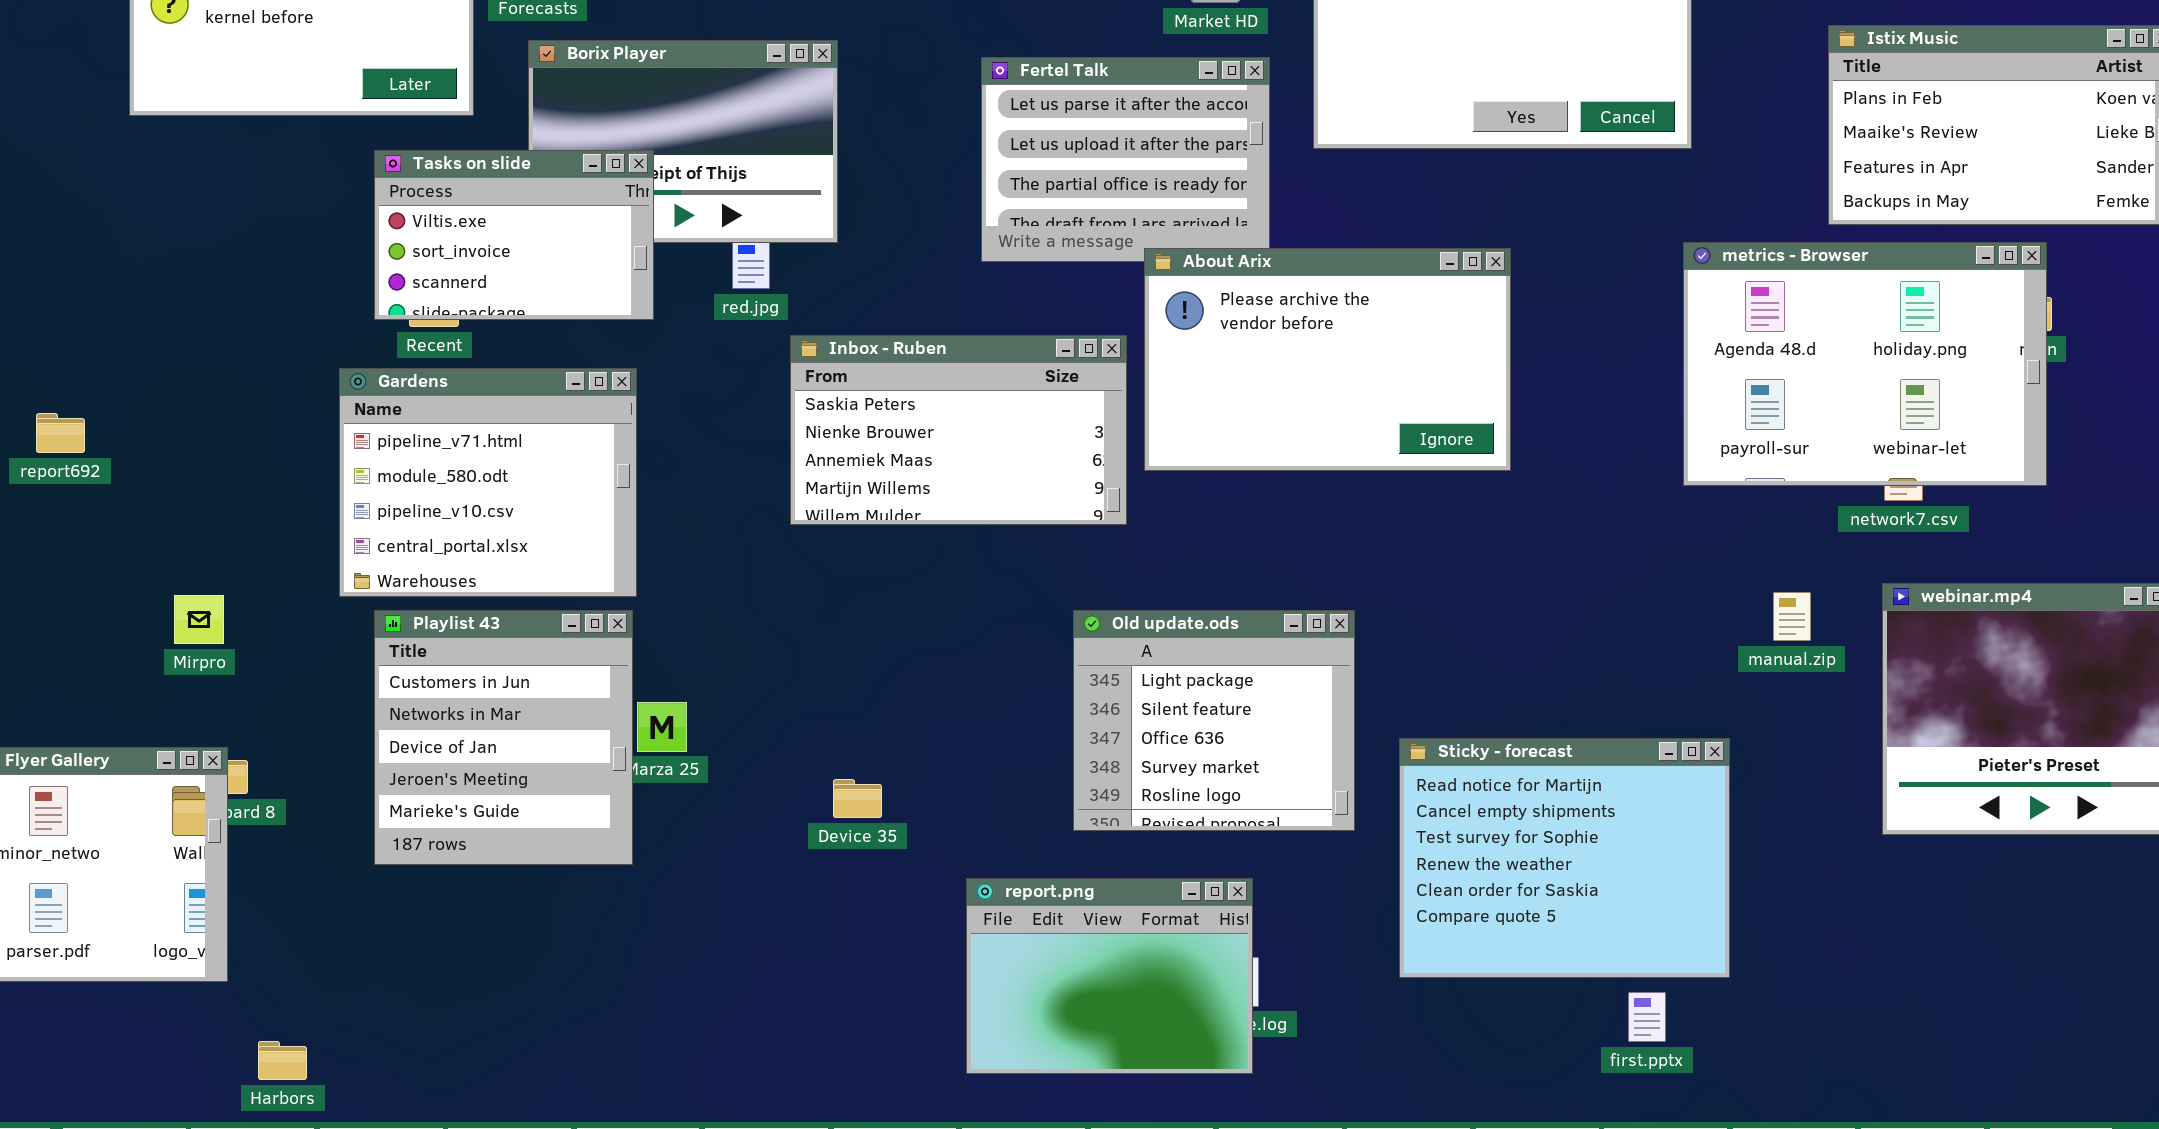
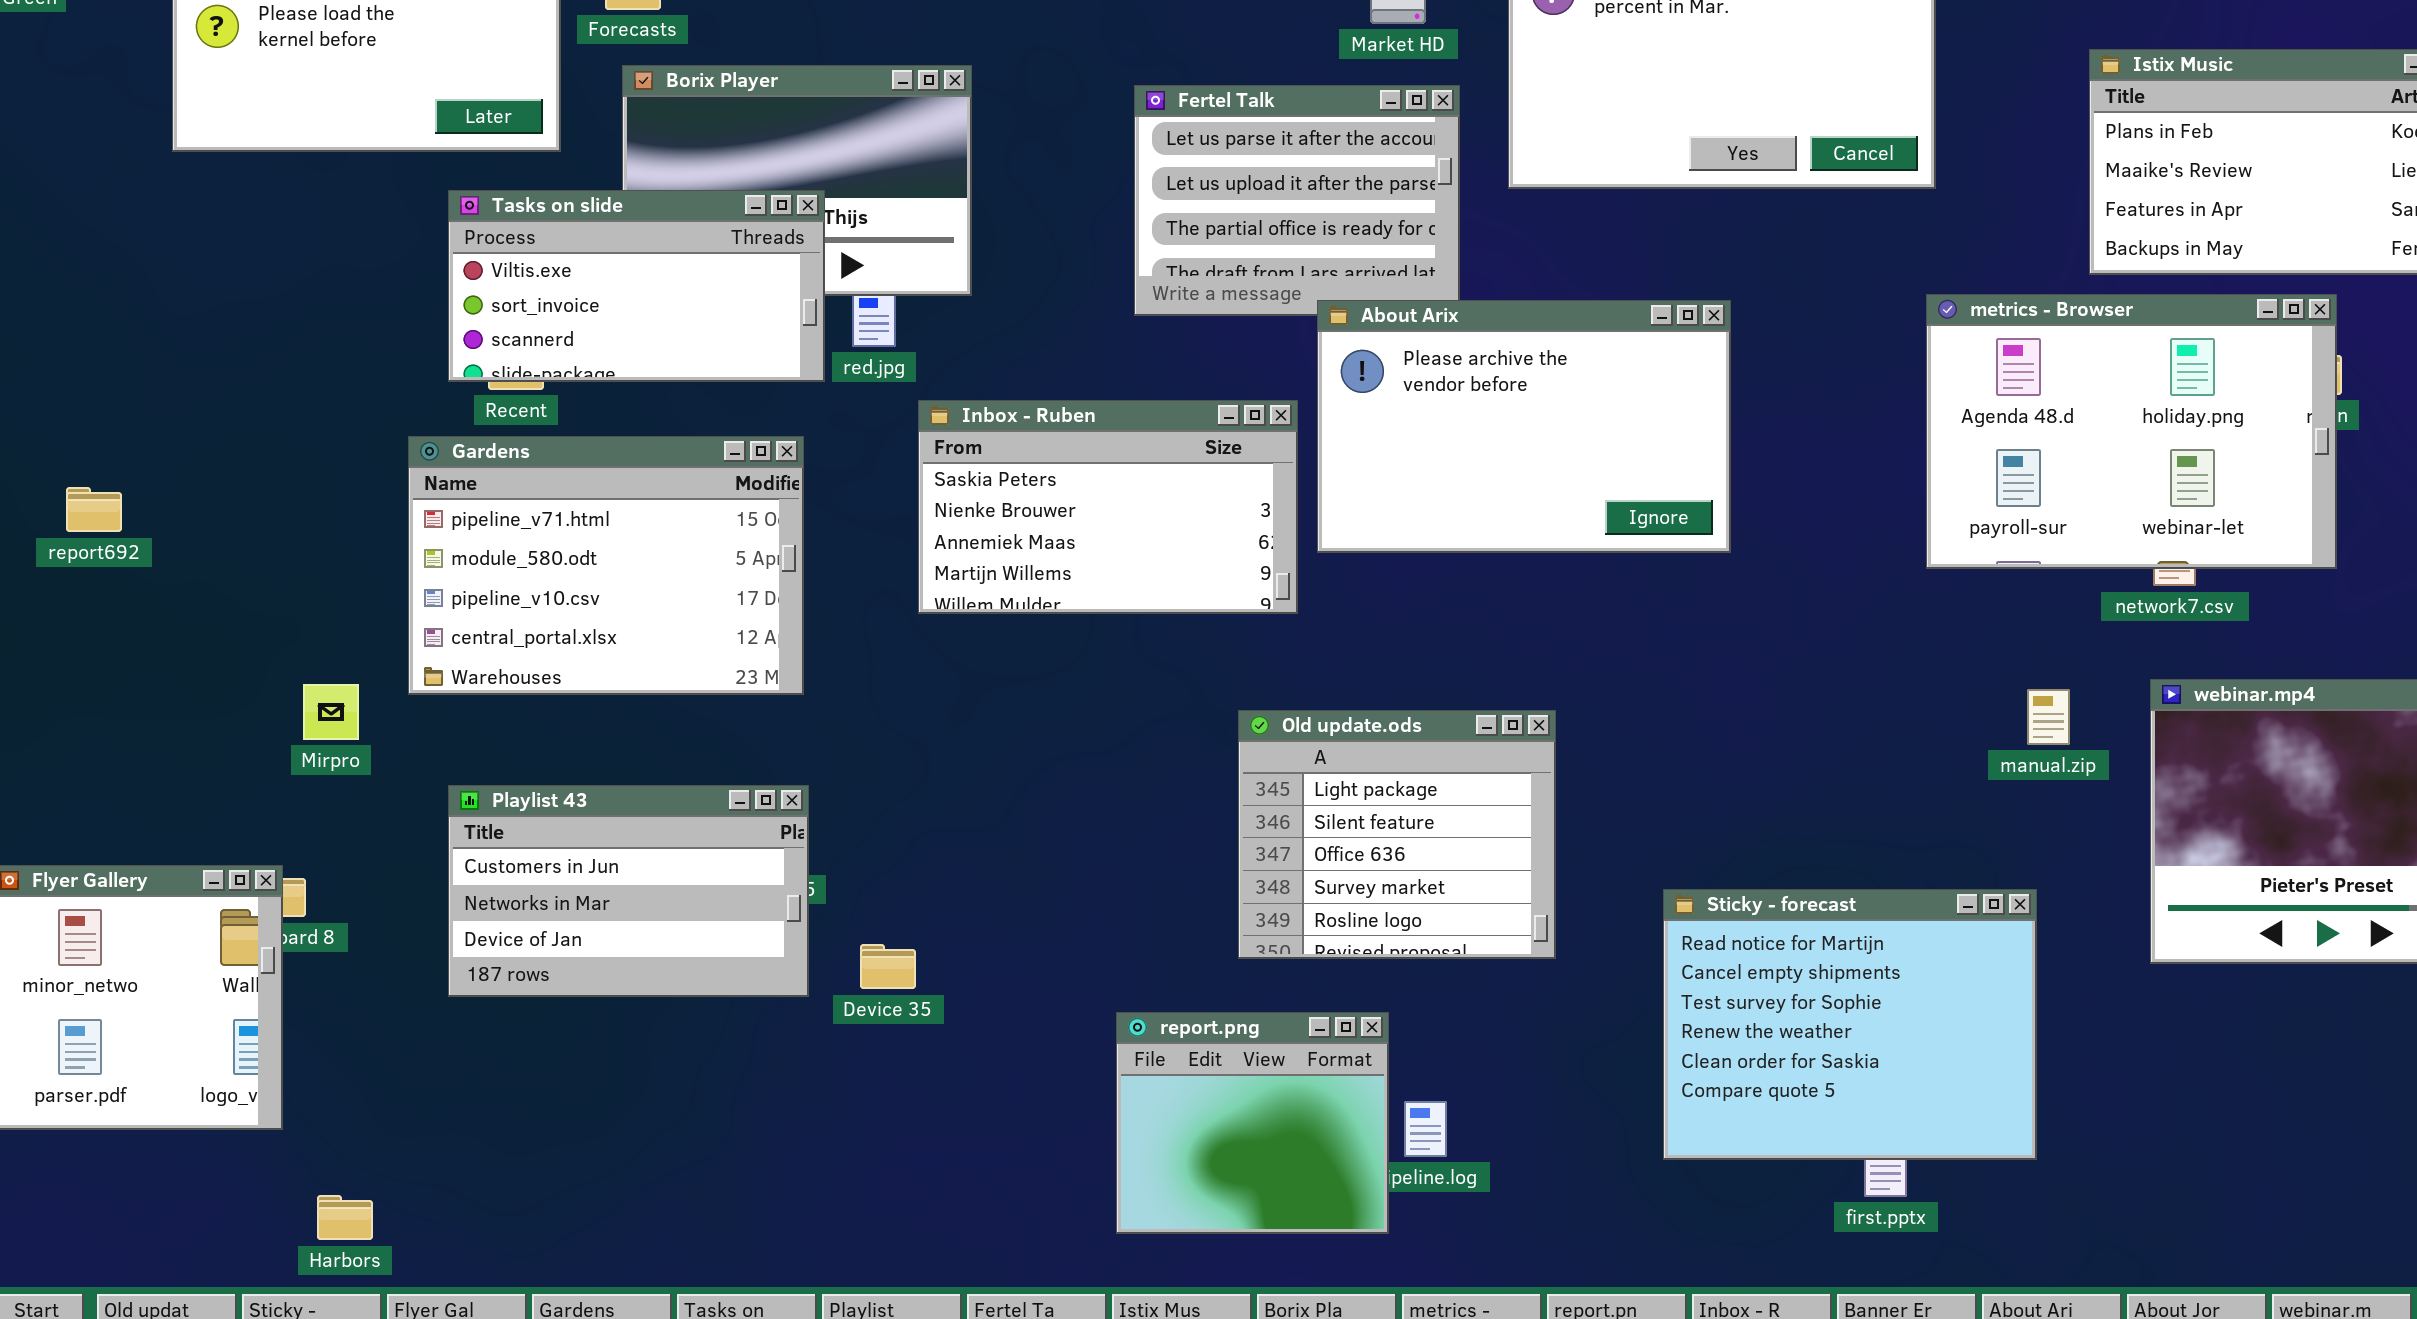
Tasks on slide: [374,150,654,320] -> [448,190,825,382], resized
Gardens: [339,368,637,597] -> [408,436,804,695], resized
Mirpro: [174,595,224,644] -> [303,684,359,740], moved
Playlist 43: [374,610,633,865] -> [448,785,809,997], resized
Sticky - forecast: [1399,738,1730,978] -> [1663,889,2037,1160], moved
Device 35: [833,779,882,818] -> [860,944,916,989], moved
report.png: [966,878,1253,1074] -> [1116,1012,1389,1234], resized

